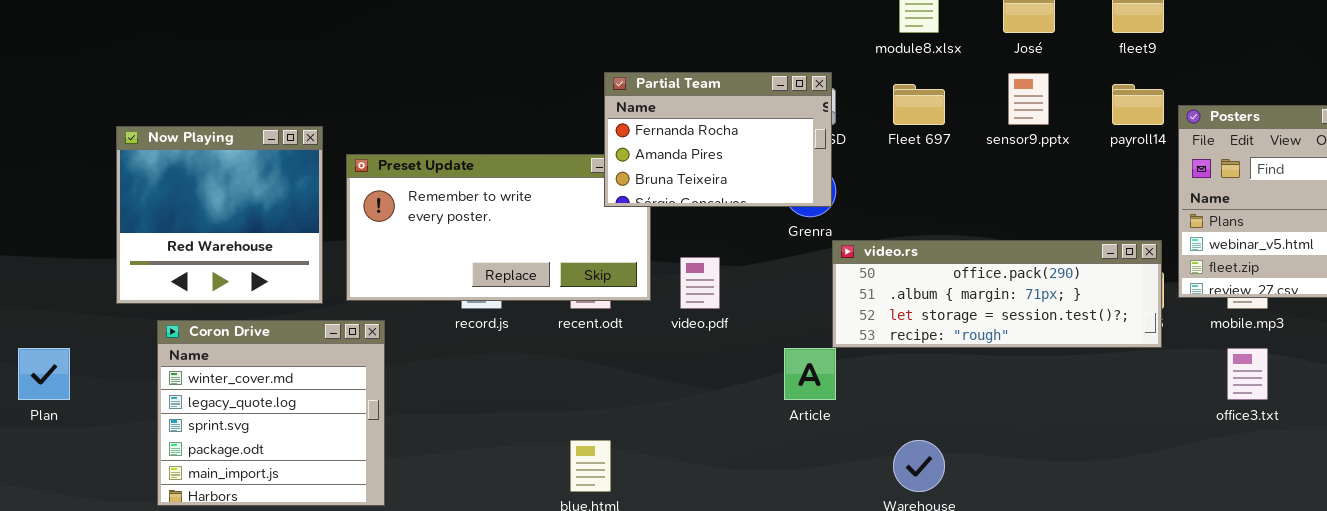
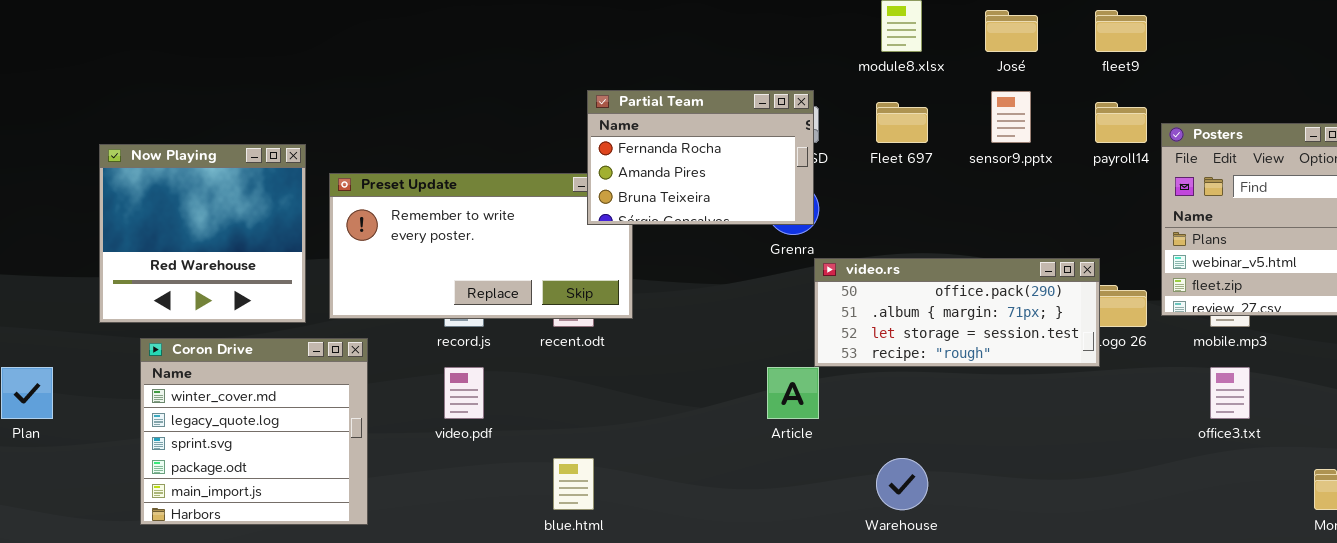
video.rs: [832,240,1162,348] -> [814,258,1100,367], resized
video.pdf: [680,257,720,309] -> [444,367,484,419], moved

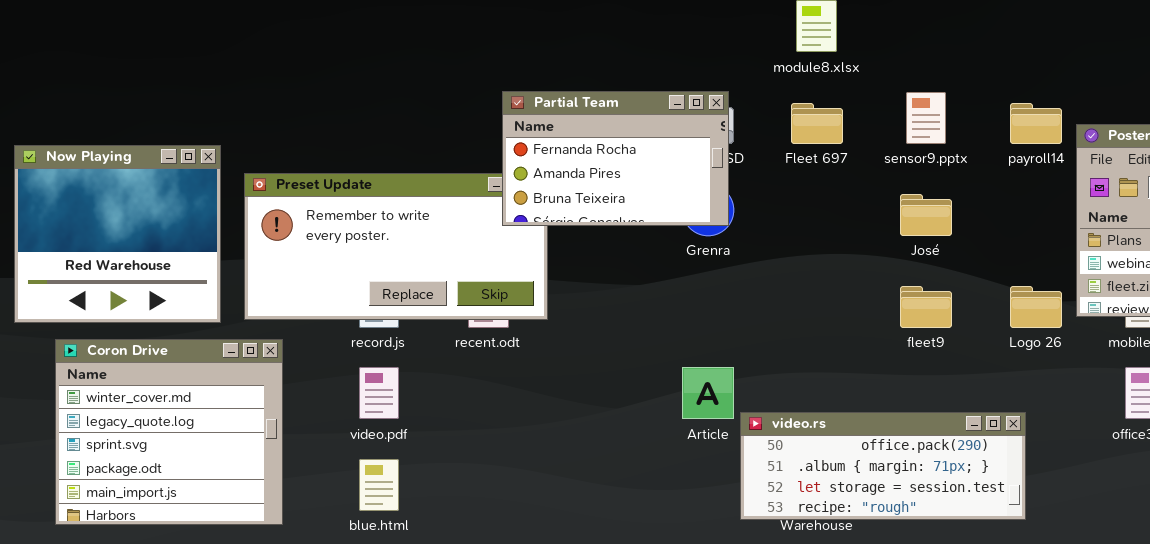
José: [985,10,1038,52] -> [900,194,952,236], moved
fleet9: [1095,10,1147,52] -> [900,286,952,328], moved
video.rs: [814,258,1100,367] -> [740,412,1026,520], moved
blue.html: [553,458,594,510] -> [359,459,399,511], moved

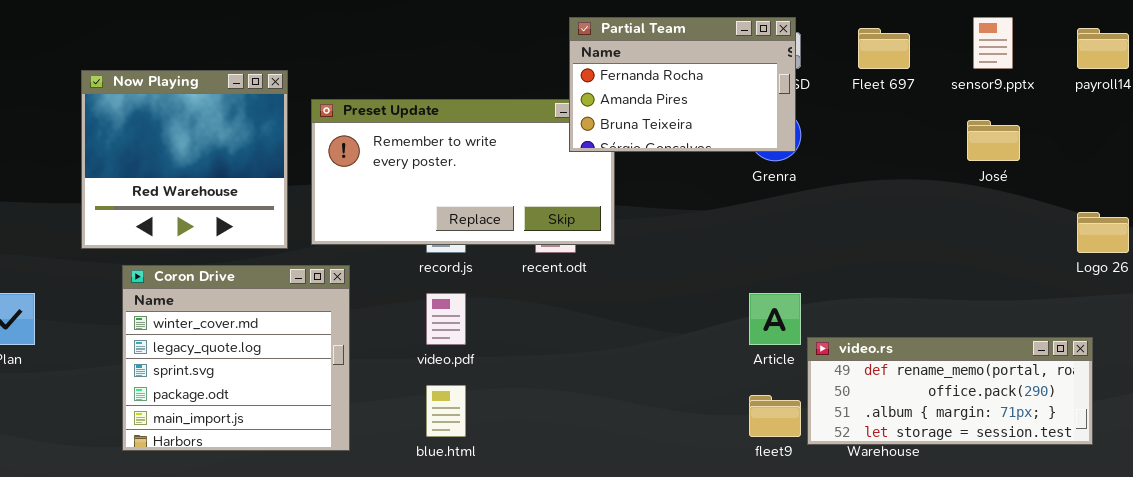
fleet9: [900,286,952,328] -> [749,395,801,437], moved
video.rs: [740,412,1026,520] -> [807,337,1093,445], scrolled up 1 row

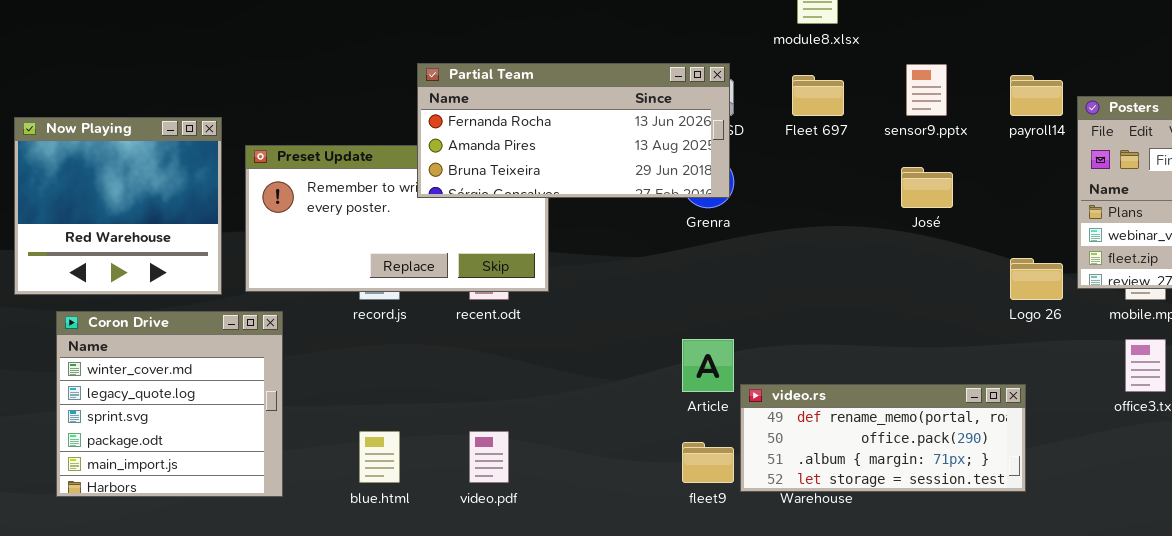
Partial Team: [569,17,796,152] -> [417,63,730,198], resized
video.pdf: [426,293,466,345] -> [469,431,509,483], moved

